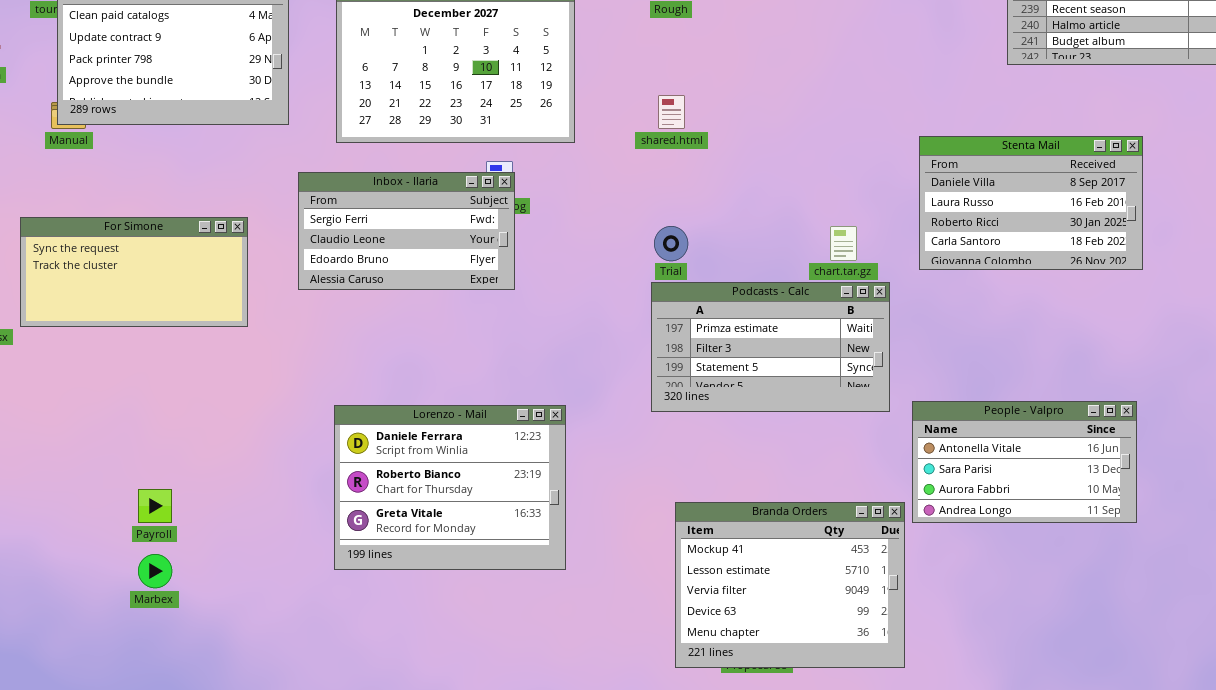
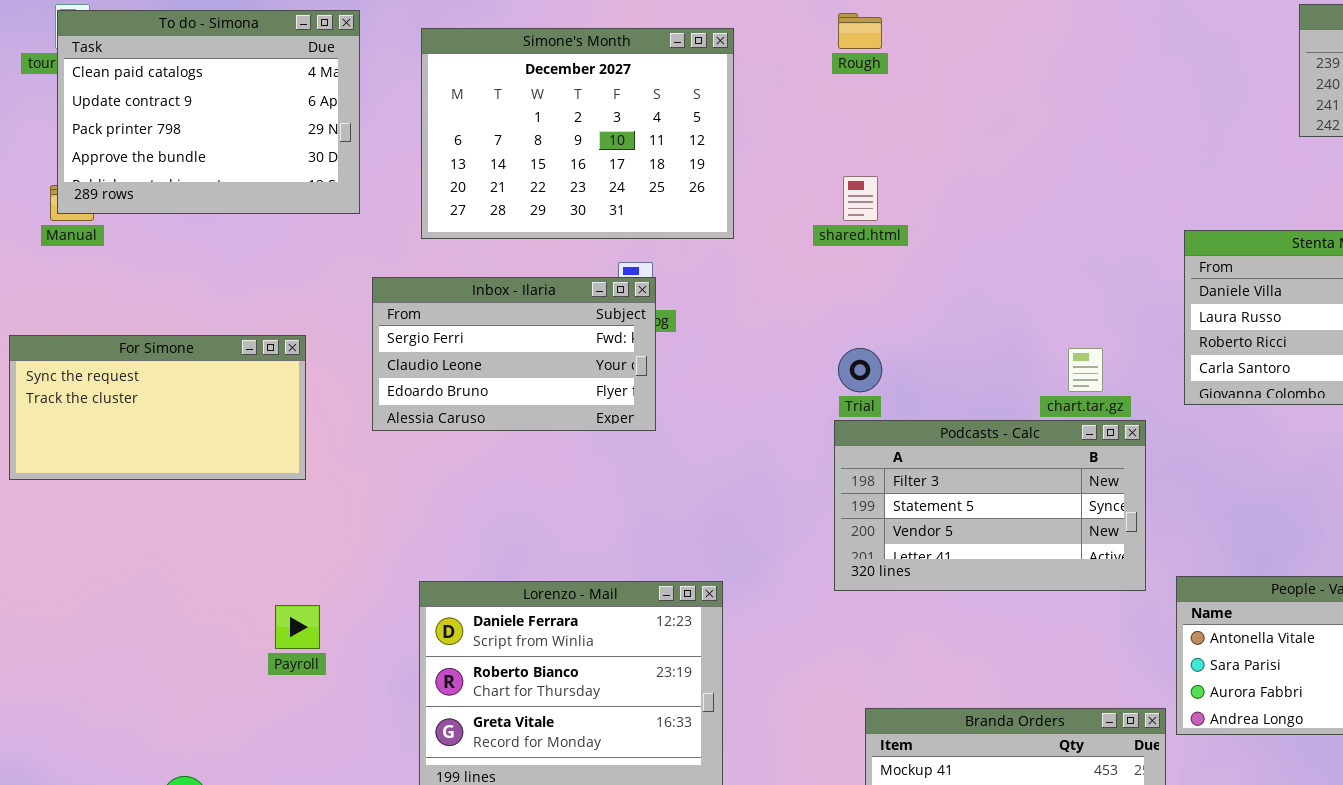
Podcasts - Calc: [651,282,890,412] -> [834,420,1146,591], scrolled down 1 row
Payroll: [138,489,172,523] -> [275,605,320,649], moved

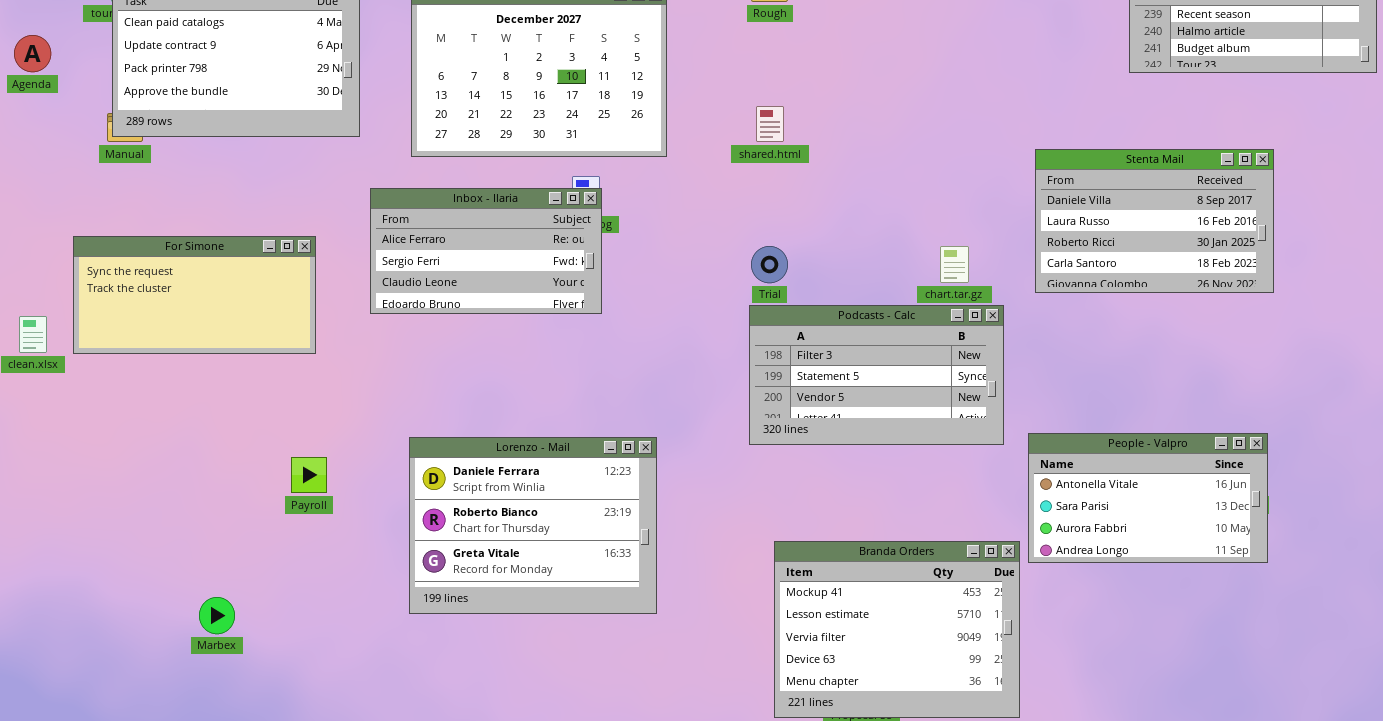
Inbox - Ilaria: [372,277,656,431] -> [370,188,602,314], scrolled up 1 row

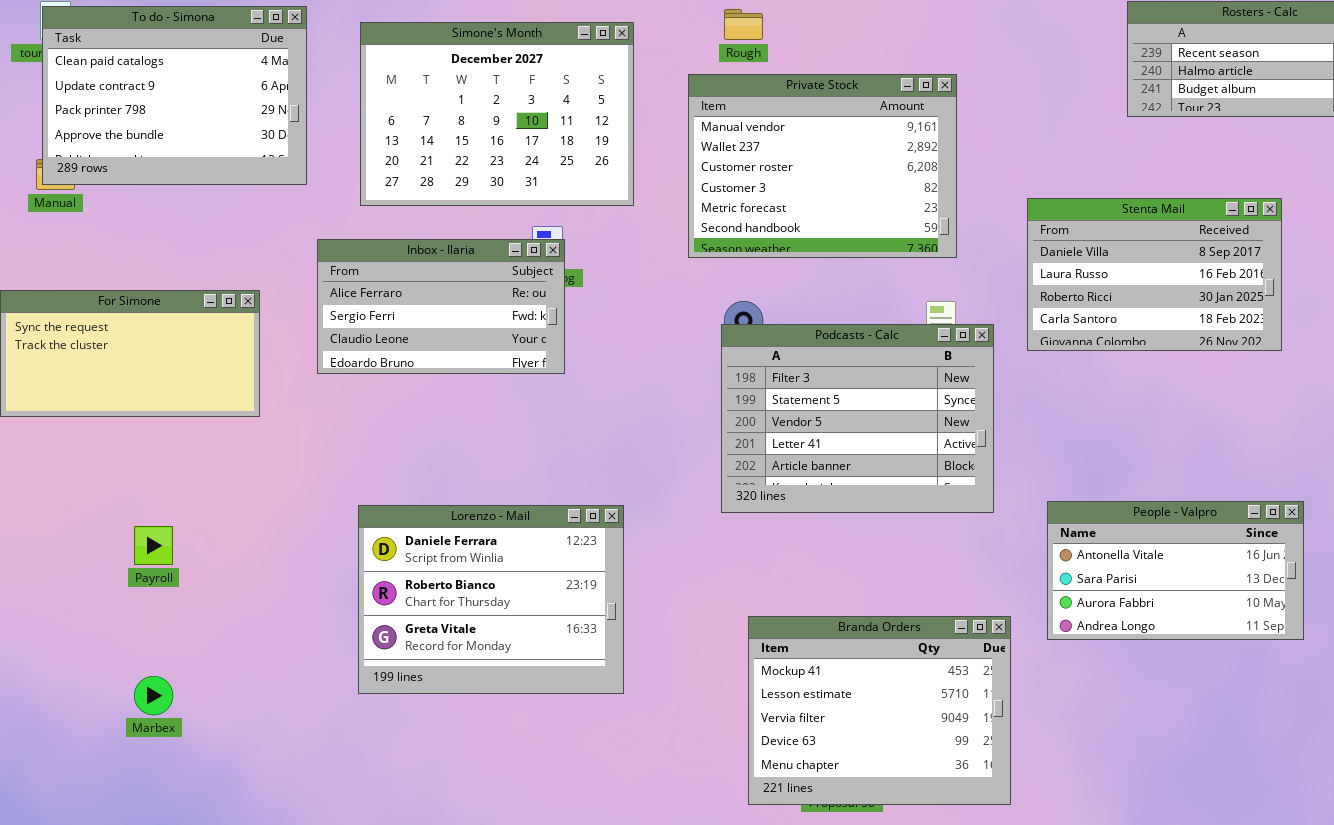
Private Stock: none -> [688,74,957,258], opened
Podcasts - Calc: [749,305,1004,445] -> [721,324,994,513], resized
People - Valpro: [1028,433,1268,563] -> [1047,501,1304,640], moved
Payroll: [291,457,327,493] -> [134,526,173,565], moved

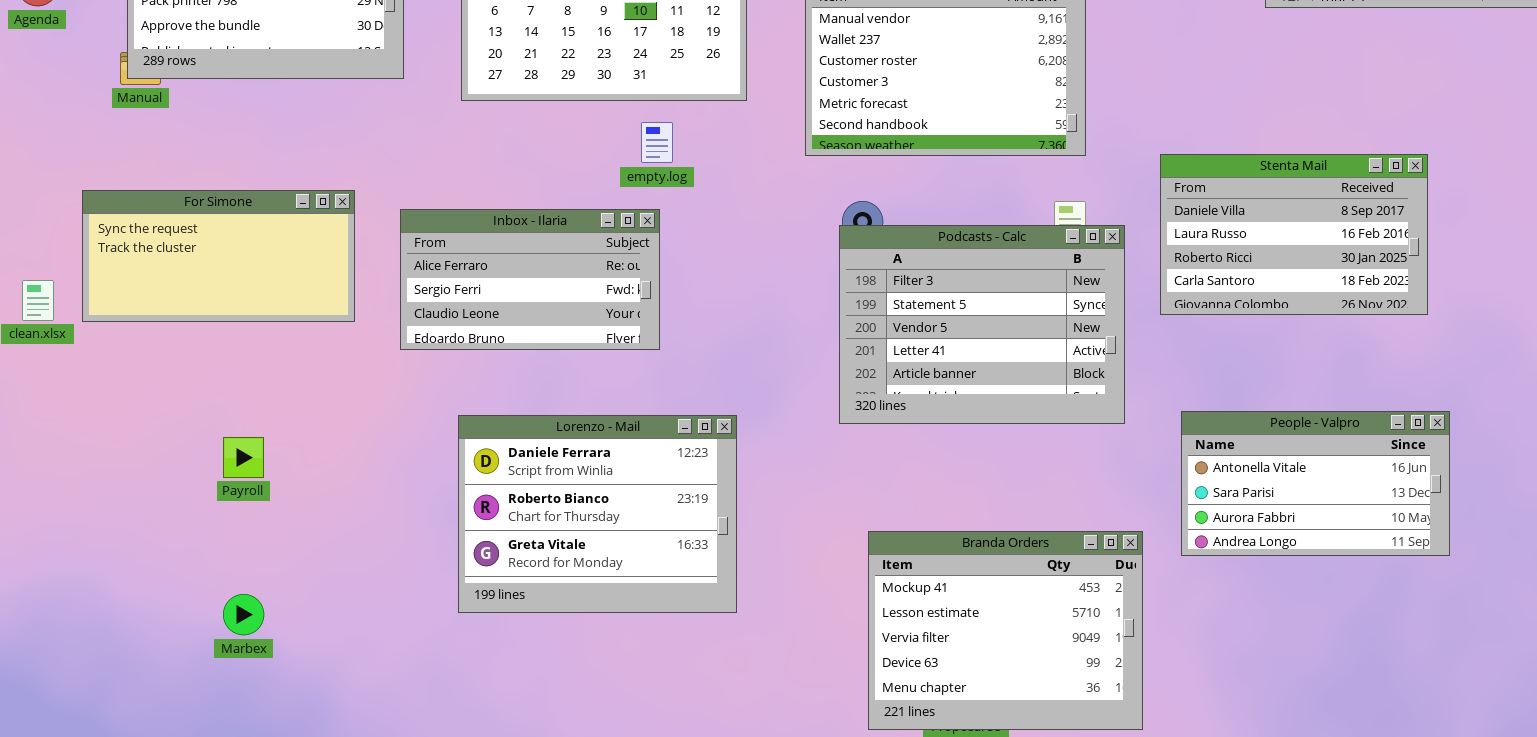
Stenta Mail: [1027,198,1282,351] -> [1160,154,1428,315], moved
Inbox - Ilaria: [317,239,565,374] -> [400,209,660,350], moved

